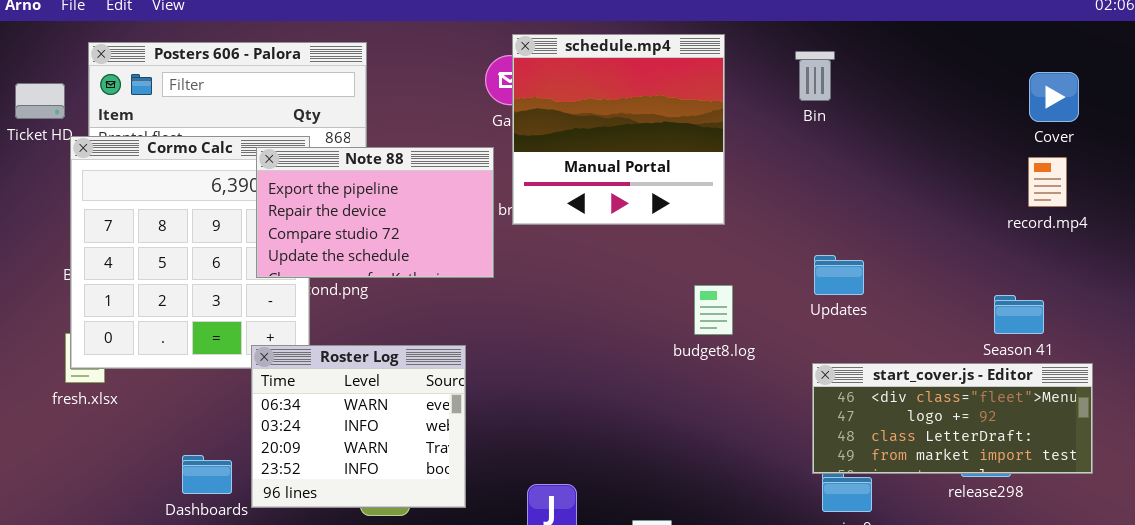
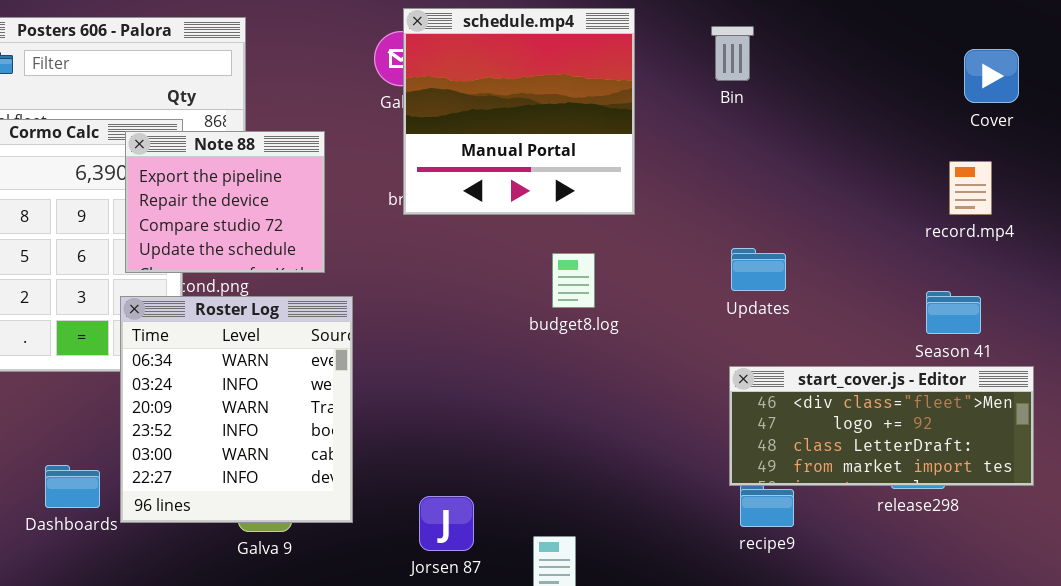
Note 88: [256,147,494,278] -> [125,131,325,273], resized
record.mp4: [1028,157,1067,207] -> [949,161,992,215], moved
budget8.log: [694,285,733,335] -> [552,253,595,308], moved
Roster Log: [251,345,466,508] -> [120,296,353,523], resized

